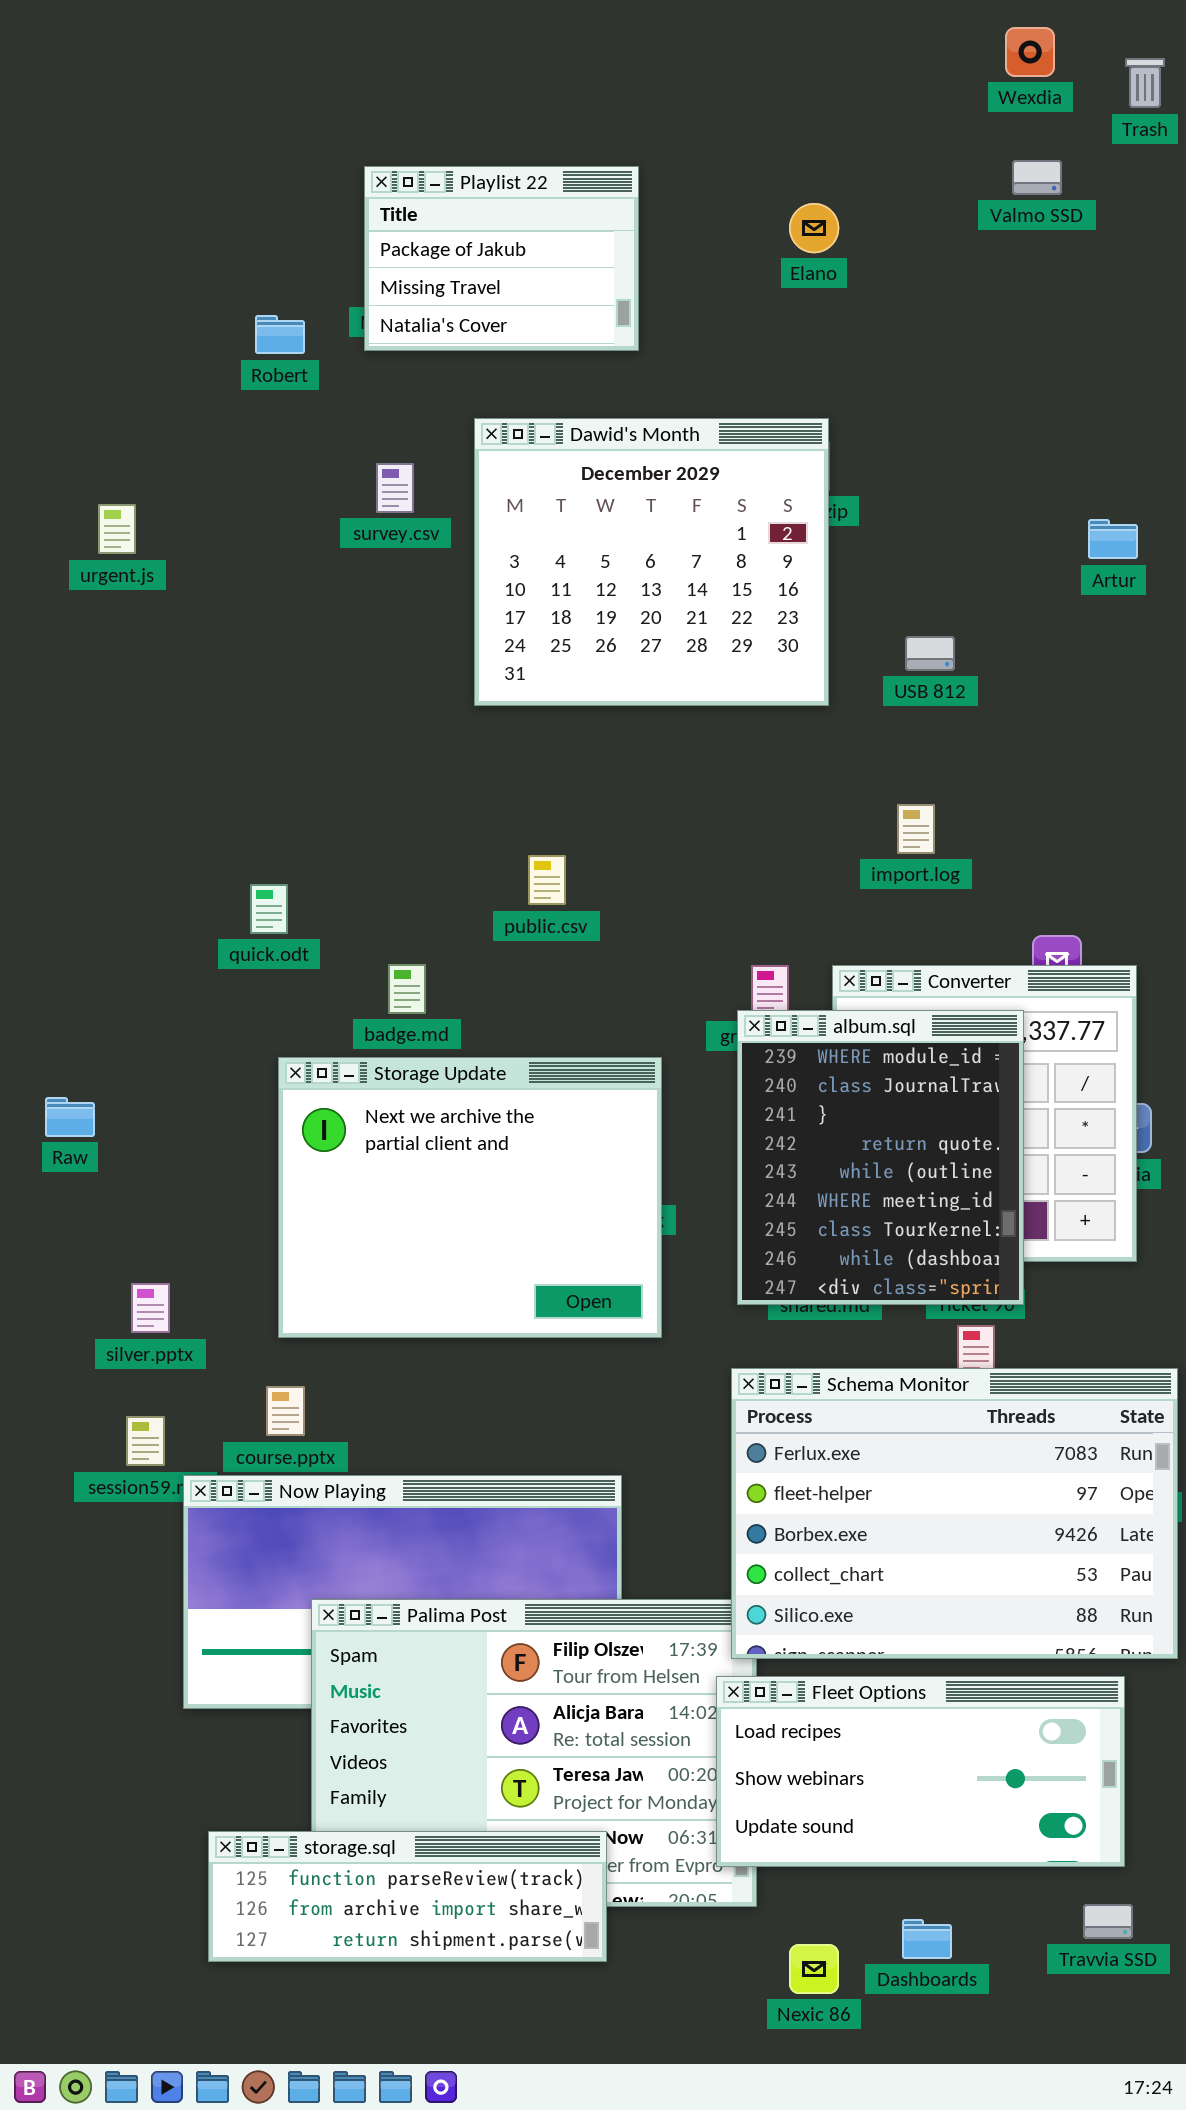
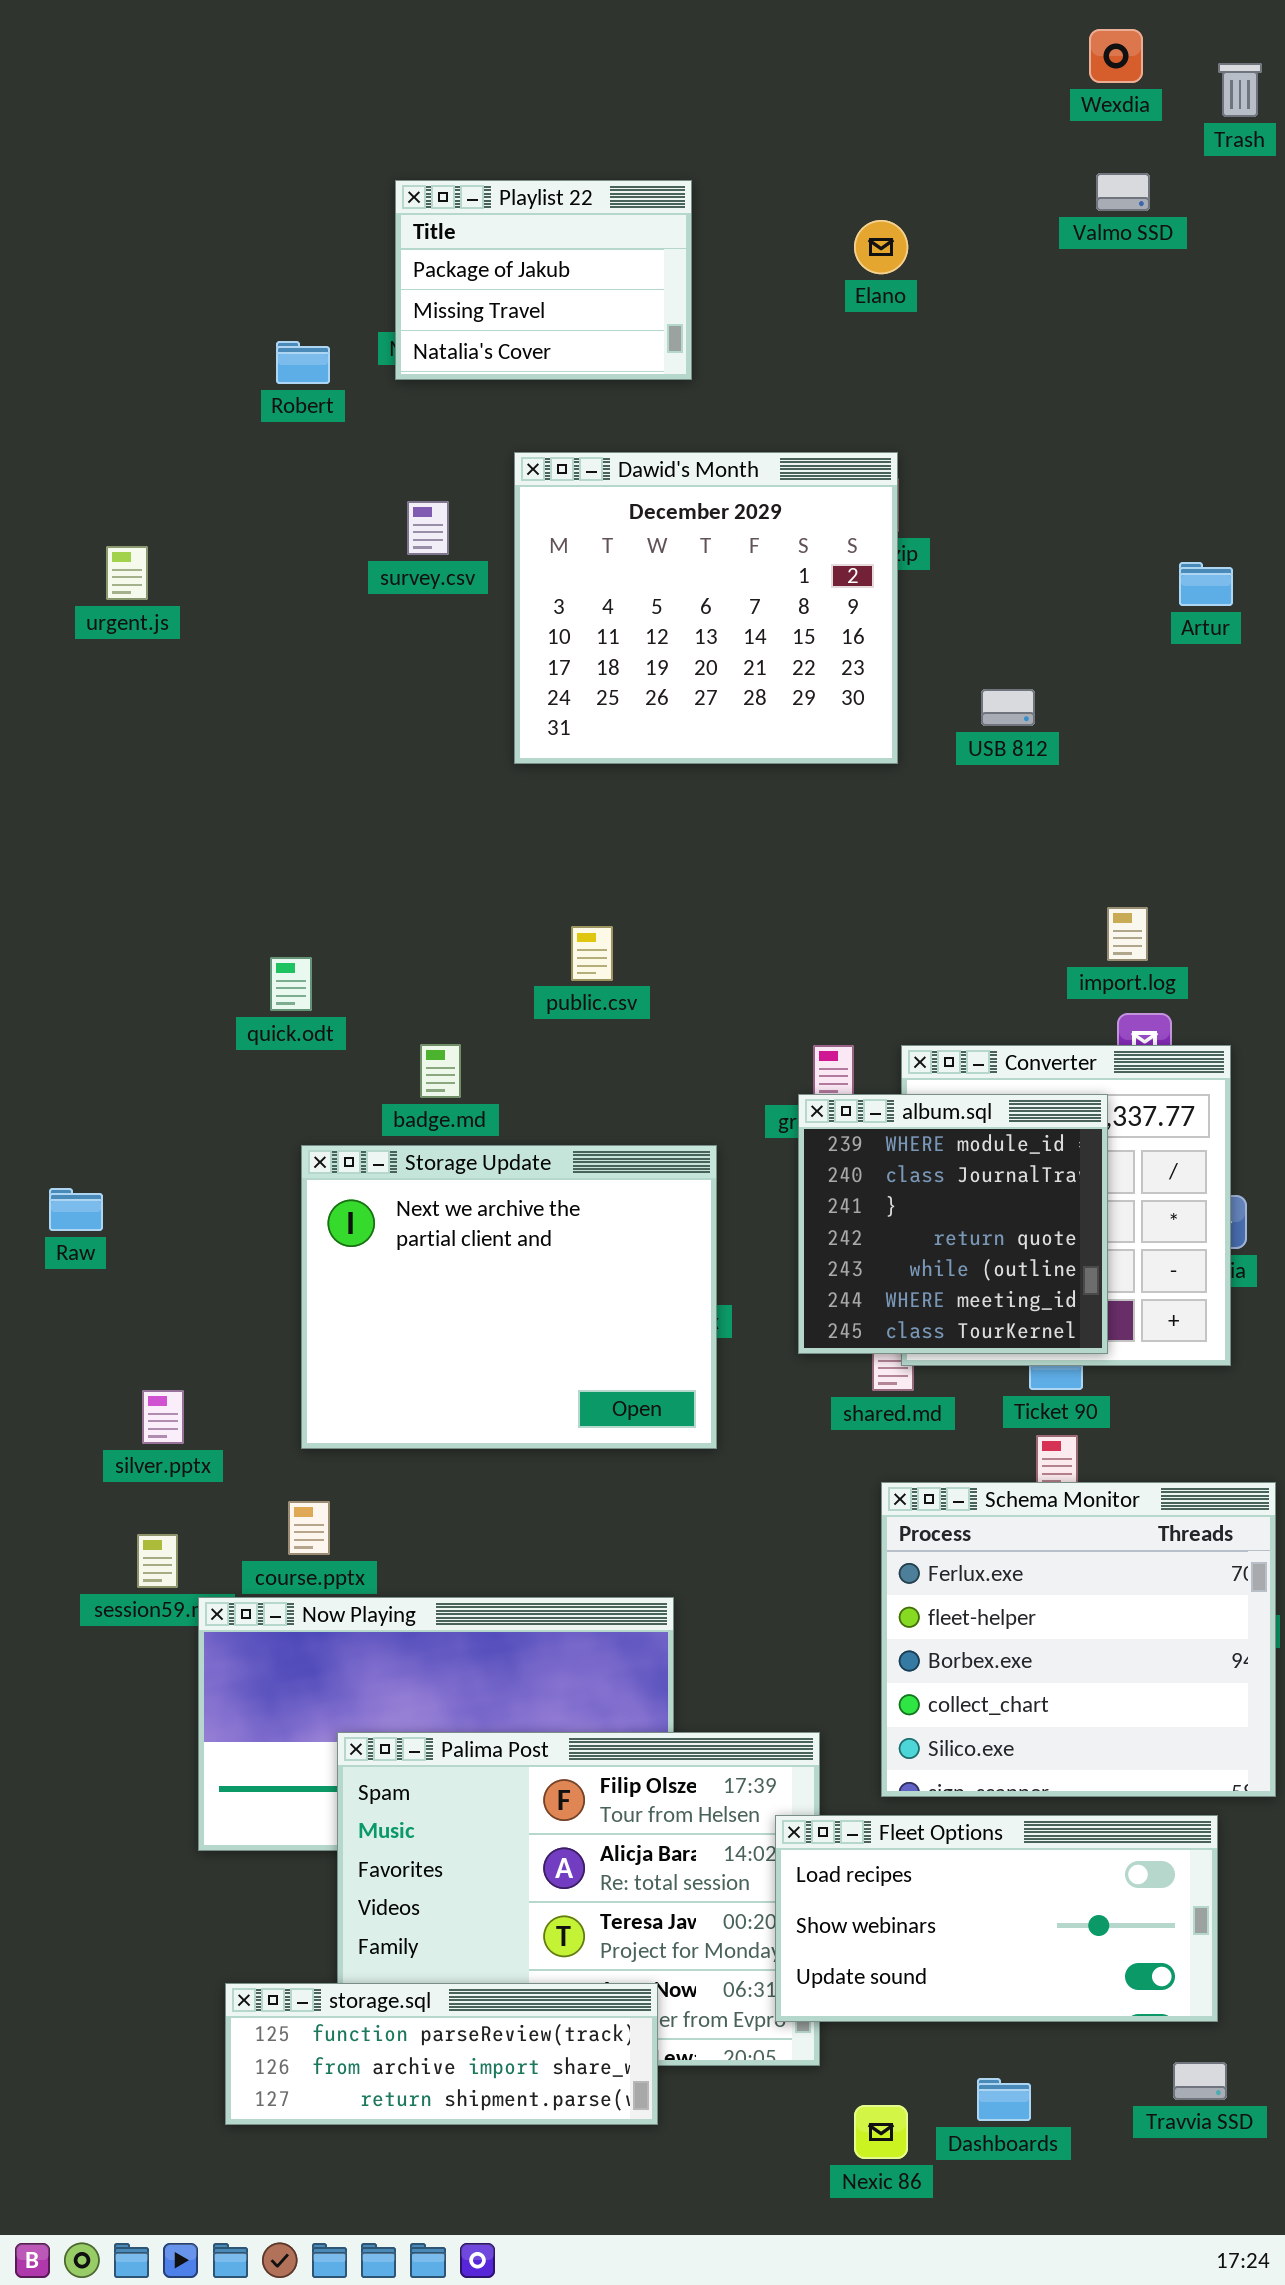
import.log: [897,804,935,854] -> [1107,907,1148,961], moved
album.sql: [737,1010,1024,1305] -> [798,1094,1108,1354], resized
Schema Monitor: [731,1368,1178,1659] -> [881,1482,1276,1797], resized

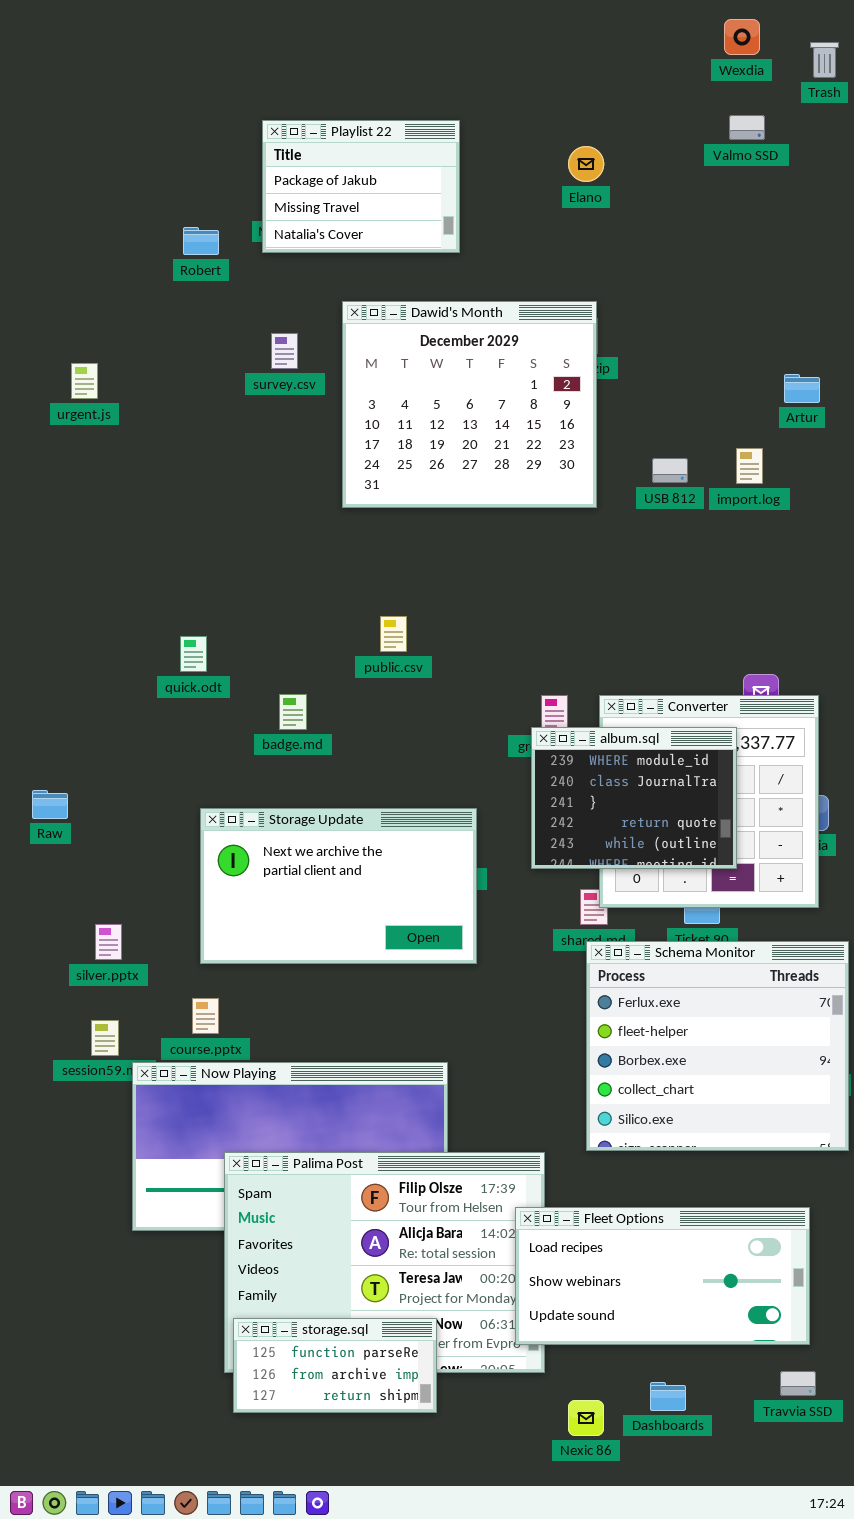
import.log: [1107,907,1148,961] -> [736,448,763,484], moved
album.sql: [798,1094,1108,1354] -> [531,727,737,869], resized
Storage Update: [301,1145,717,1449] -> [200,808,477,964], resized
Schema Monitor: [881,1482,1276,1797] -> [586,941,849,1151], moved
storage.sql: [225,1983,658,2125] -> [233,1318,437,1413], resized

